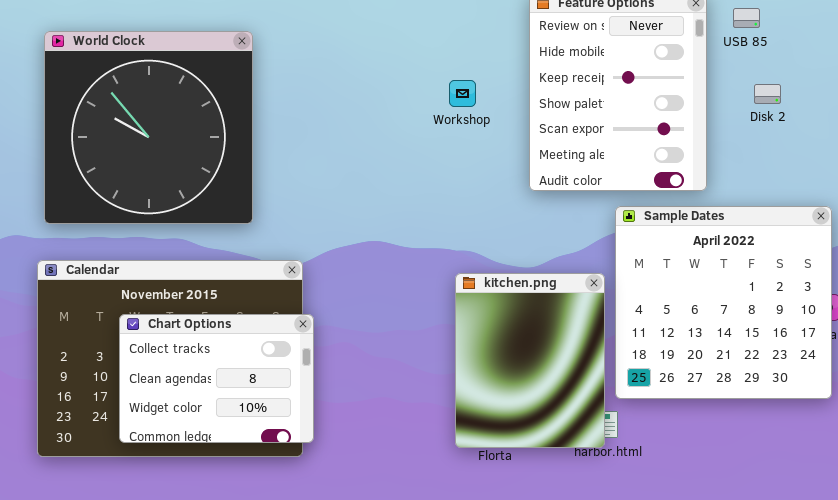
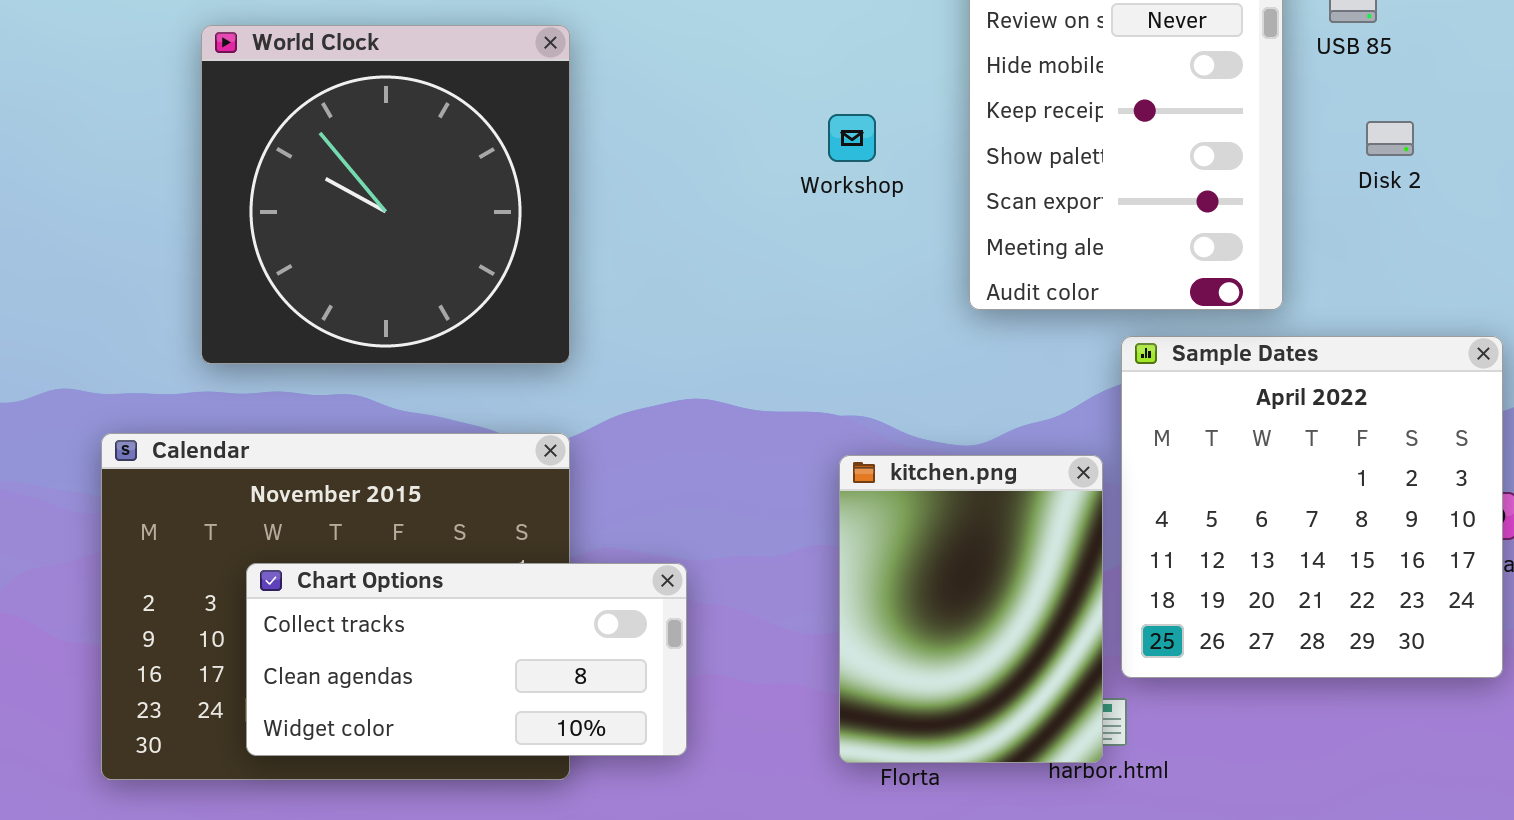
World Clock: [44,31,253,224] -> [201,25,570,364], moved
Chart Options: [119,314,314,443] -> [246,563,687,756], resized

